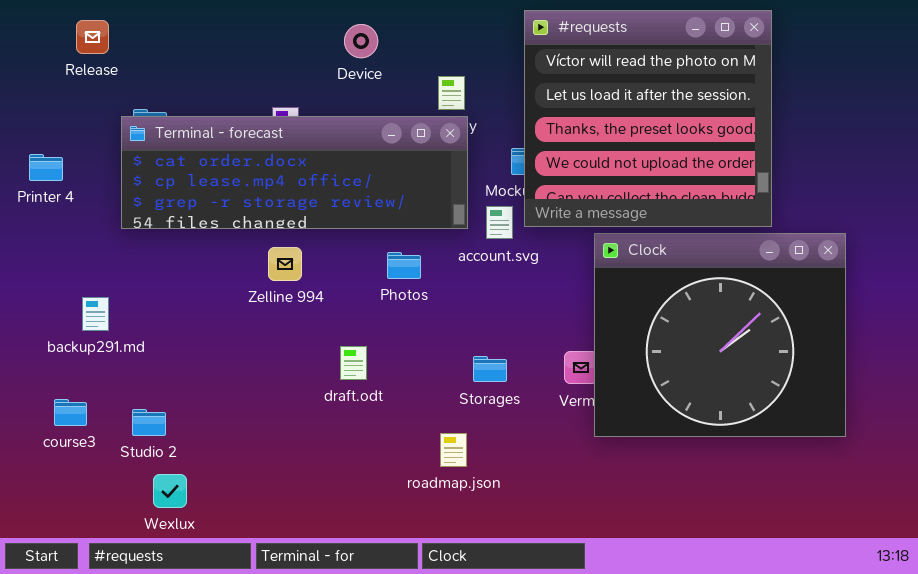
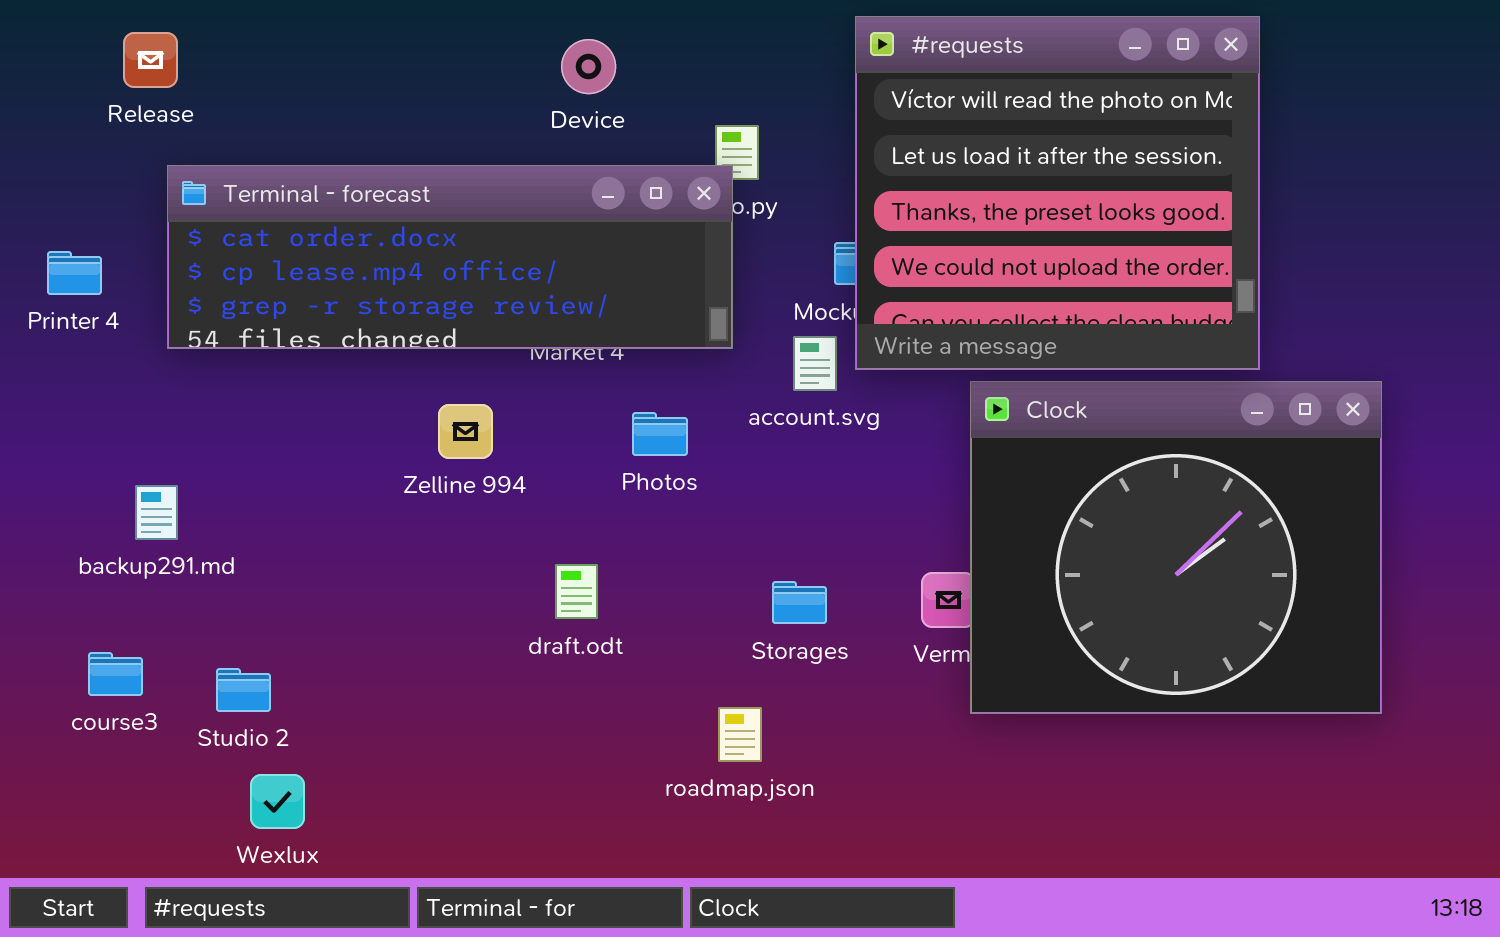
Terminal - forecast: [121,116,468,229] -> [167,165,733,349], moved

